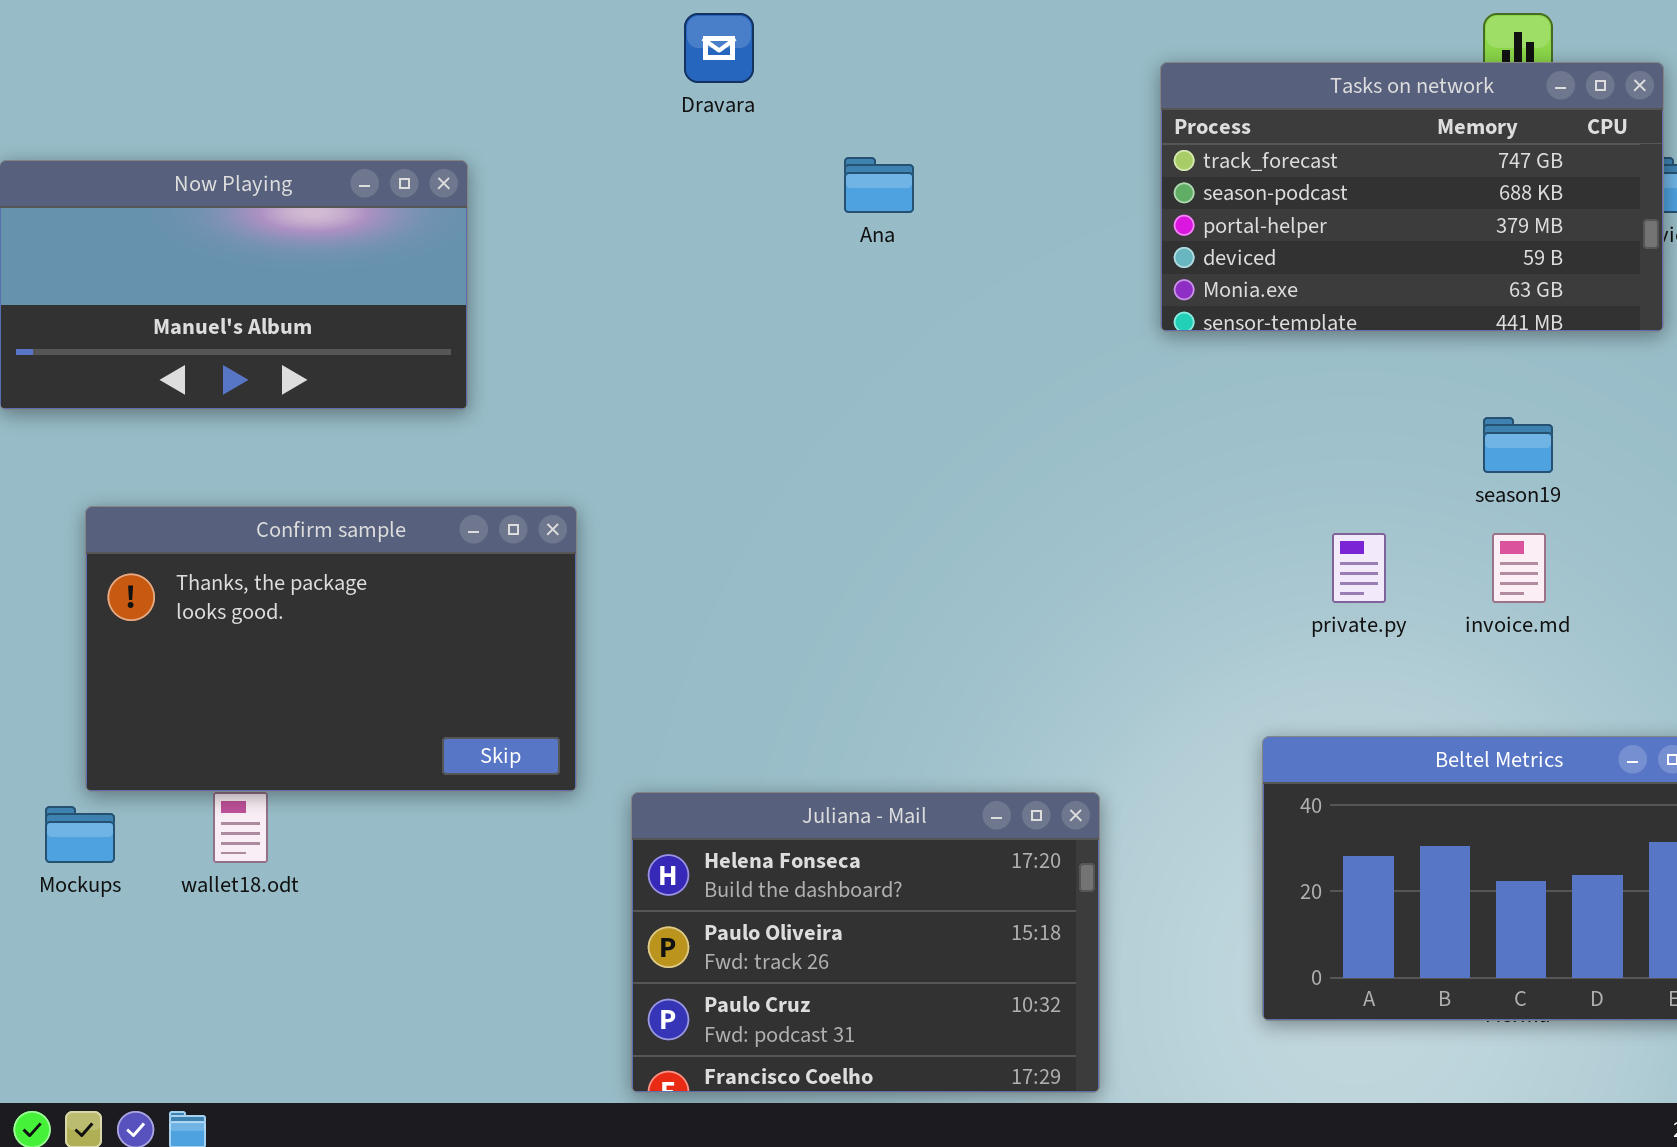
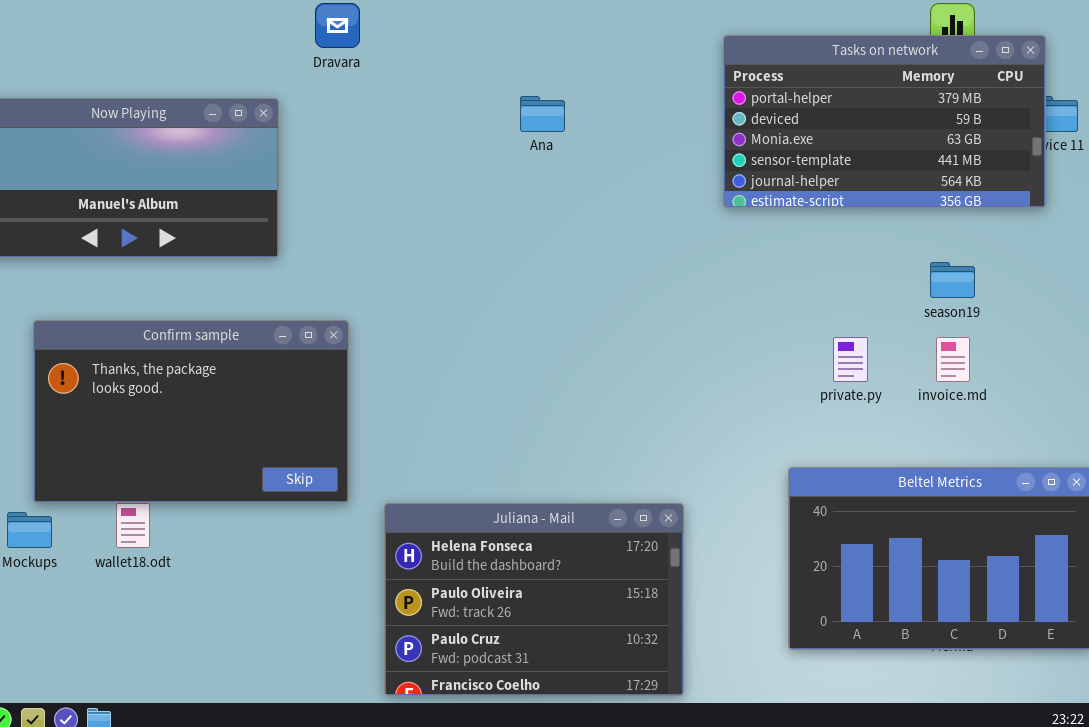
Dravara: [684,13,754,83] -> [315,3,360,48], moved
Tasks on network: [1160,62,1664,332] -> [723,35,1046,208], scrolled down 2 rows

